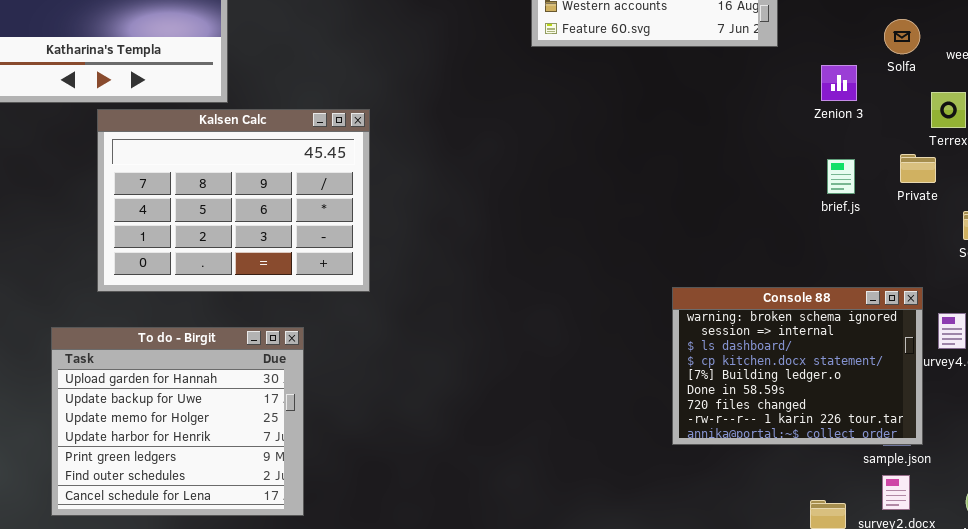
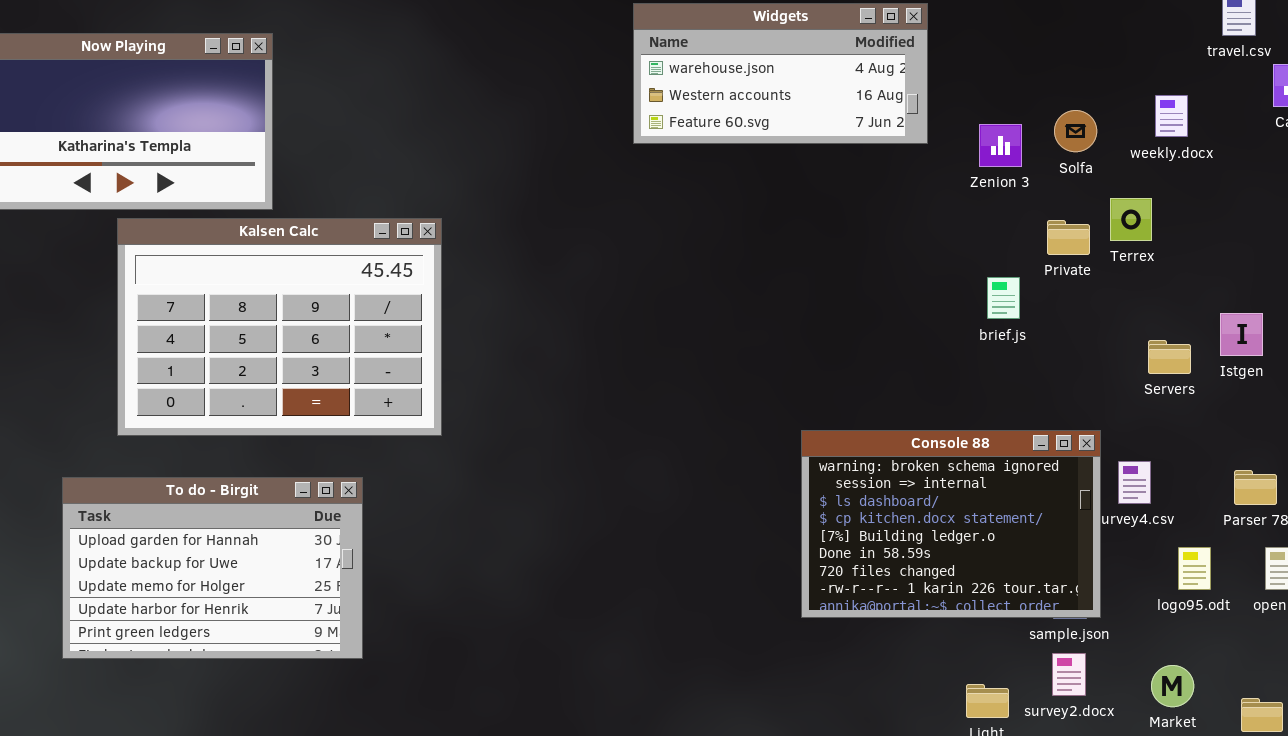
Zenion 3: [821,65,857,101] -> [979,124,1022,167], moved
Private: [900,154,936,183] -> [1047,220,1090,255], moved
To do - Birgit: [51,327,304,516] -> [62,477,363,659], resized

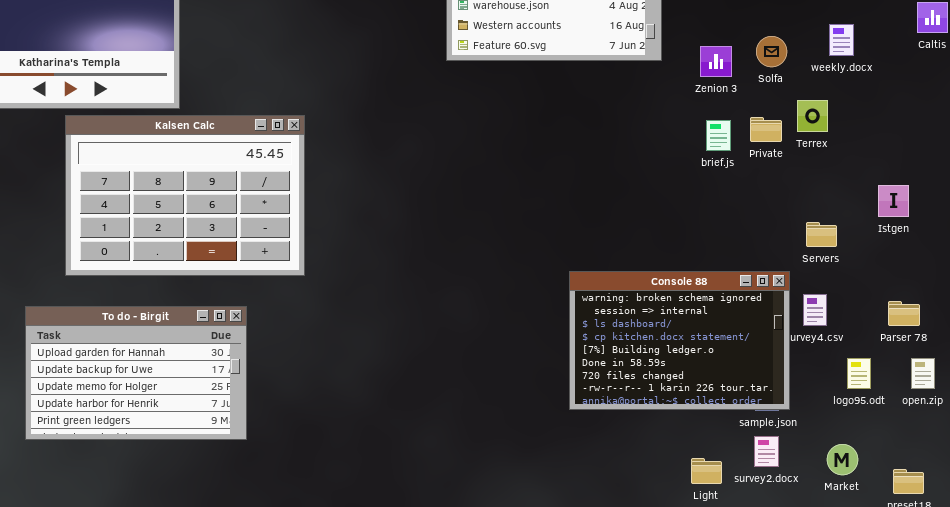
brief.js: [987,277,1020,319] -> [706,120,731,151], moved
Servers: [1148,340,1191,374] -> [806,222,837,247], moved

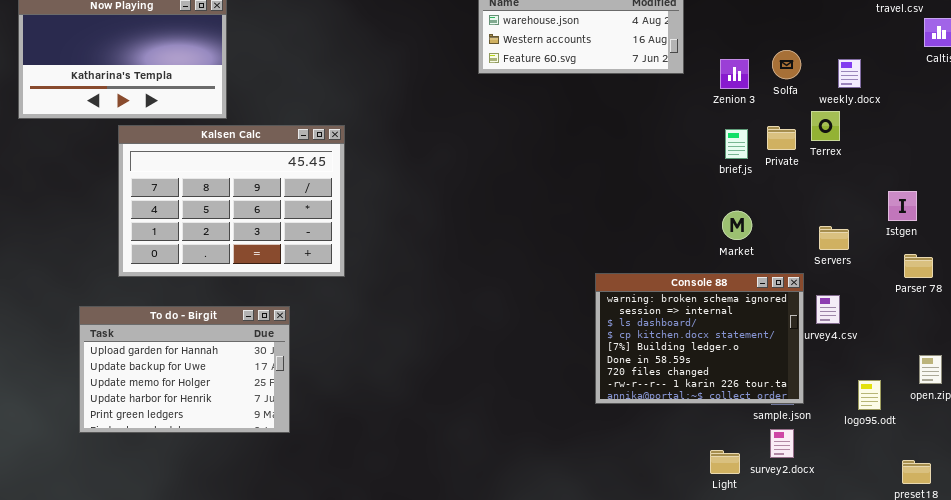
weekly.docx: [829,24,854,56] -> [838,59,861,88], moved
Parser 78: [888,301,920,326] -> [904,254,933,278], moved
logo95.odt: [847,358,871,389] -> [858,380,881,410], moved
Market: [827,444,858,475] -> [722,211,752,240], moved

